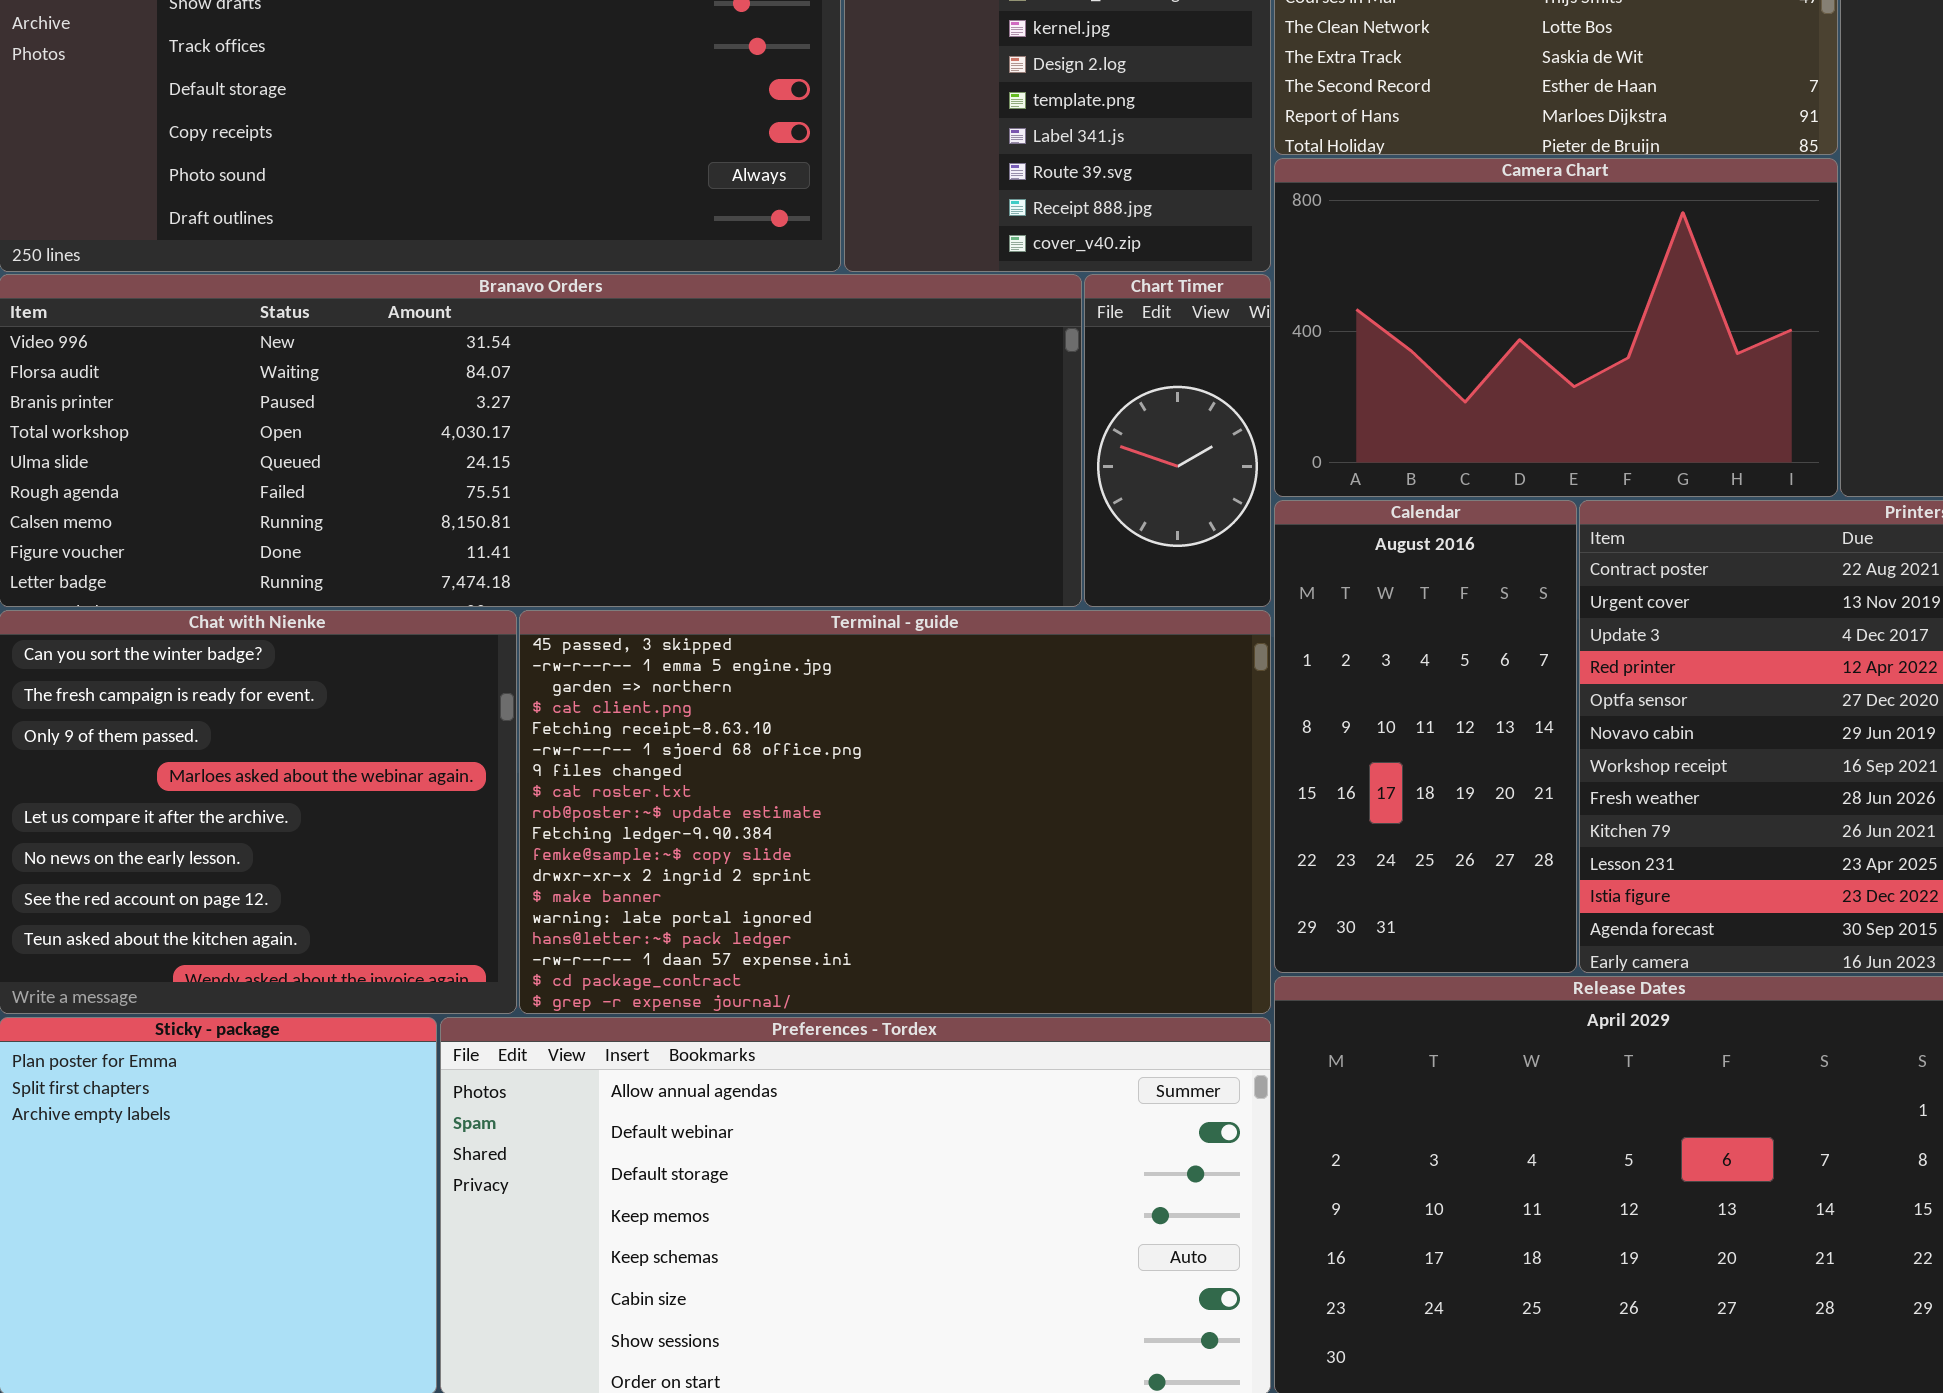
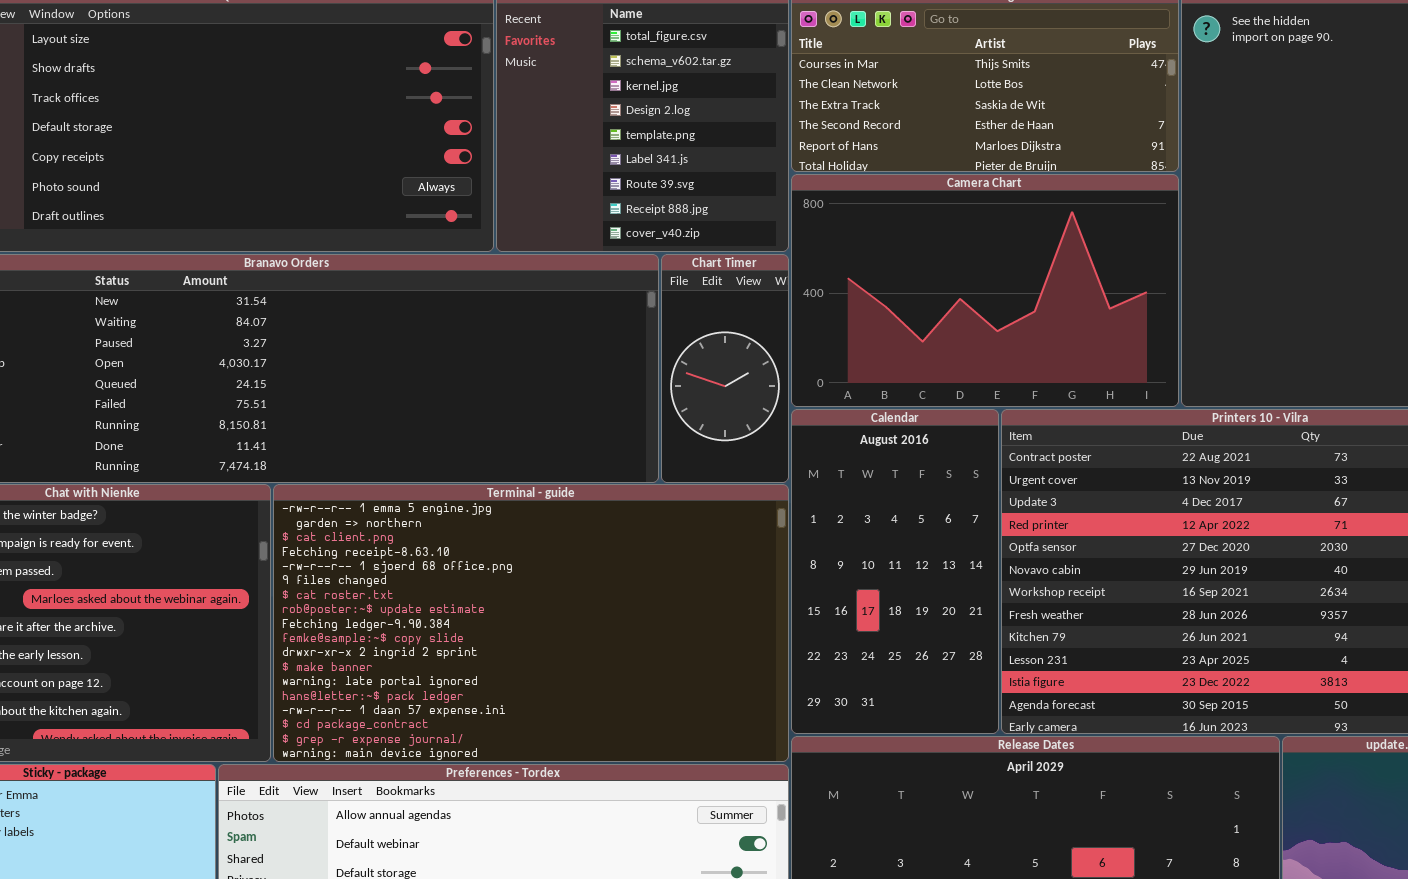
Terminal - guide: [519,610,1271,1014] -> [273,484,789,762], scrolled down 1 row

